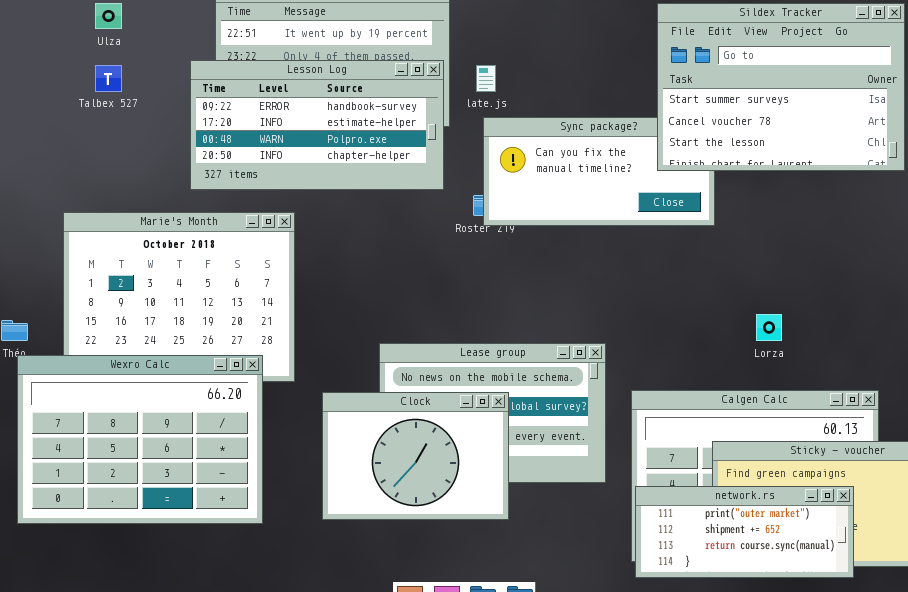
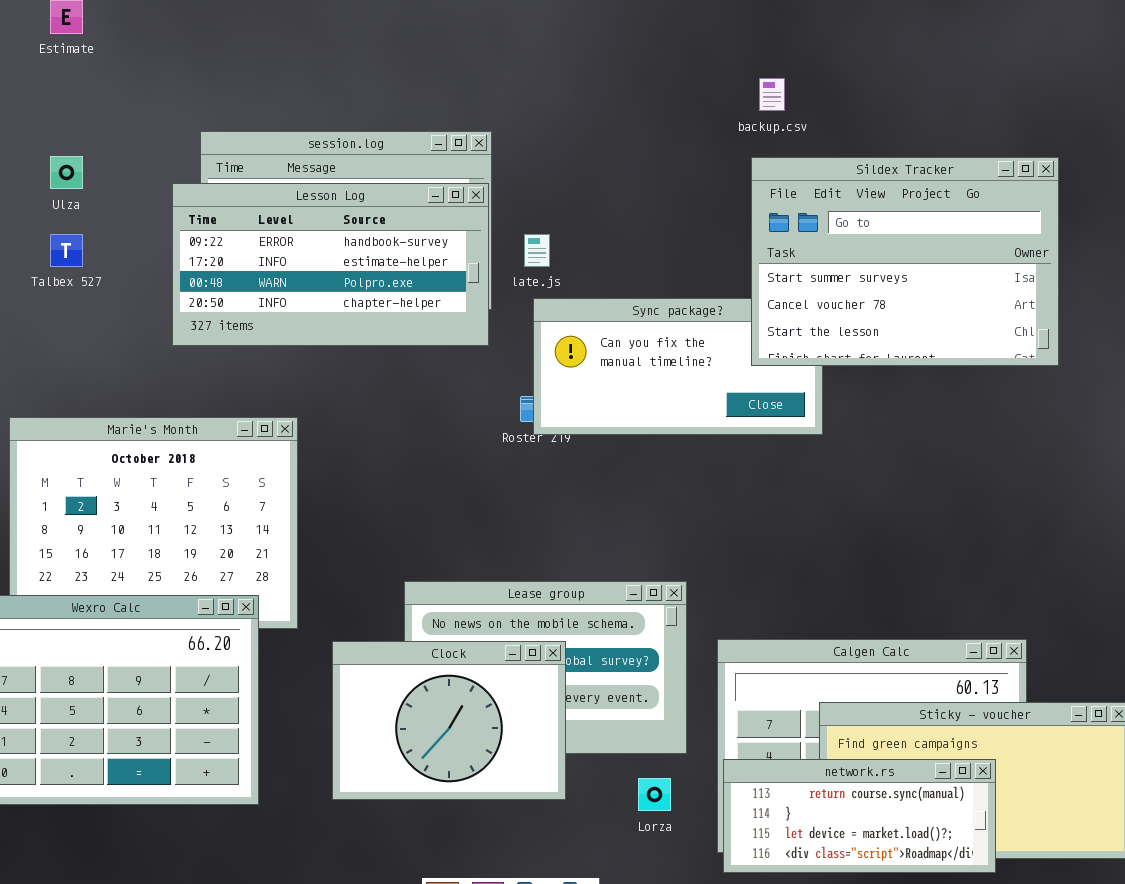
Lesson Log: [190,60,444,190] -> [172,183,489,346], moved
Lorza: [756,314,782,341] -> [638,778,671,811], moved
network.rs: [635,486,854,578] -> [723,759,996,873], scrolled down 2 rows

